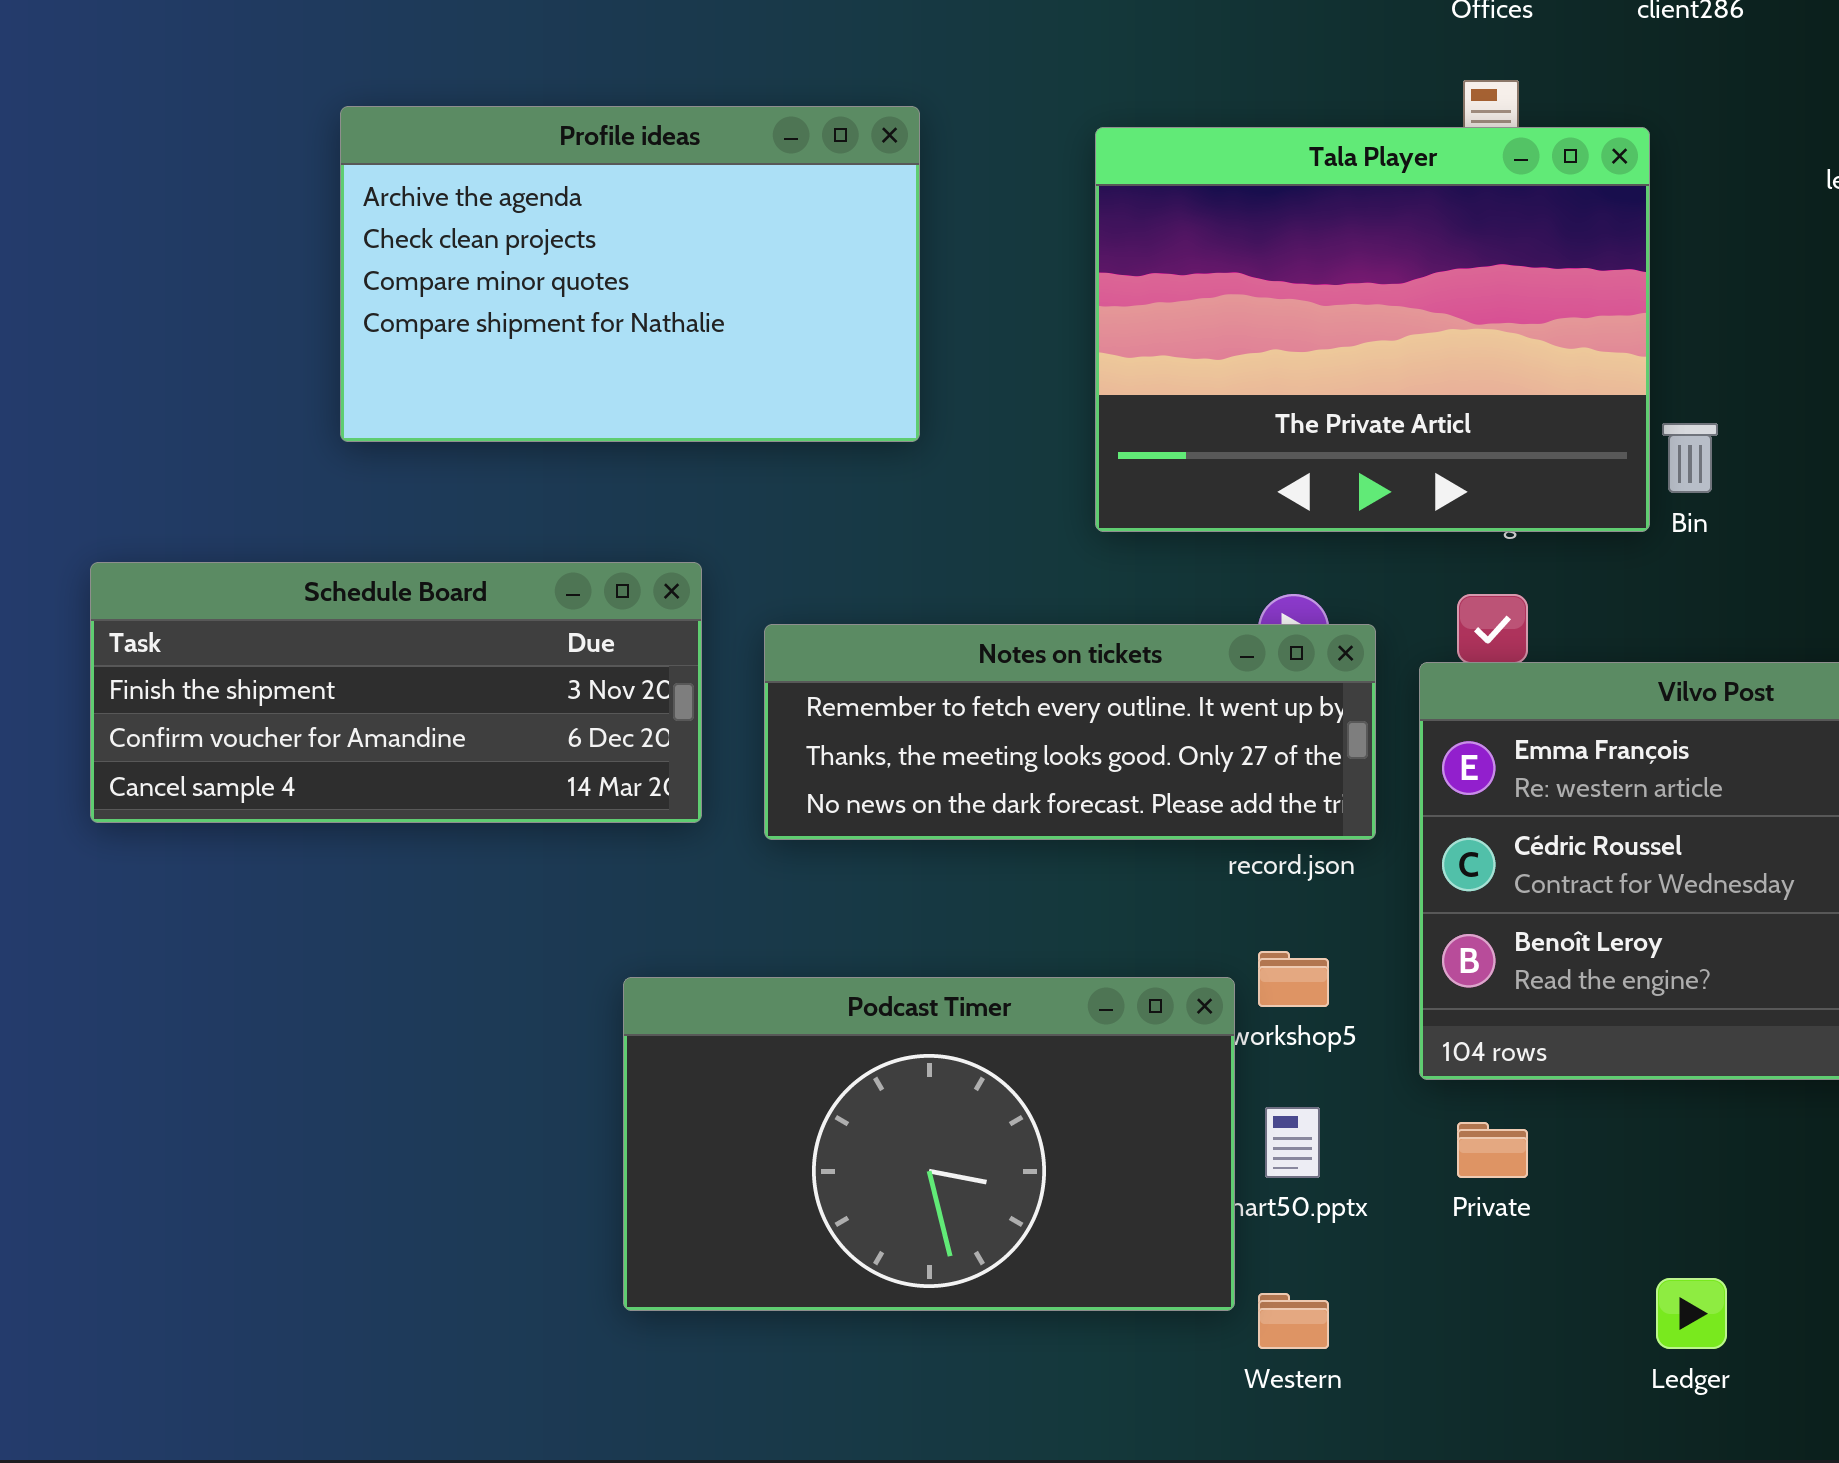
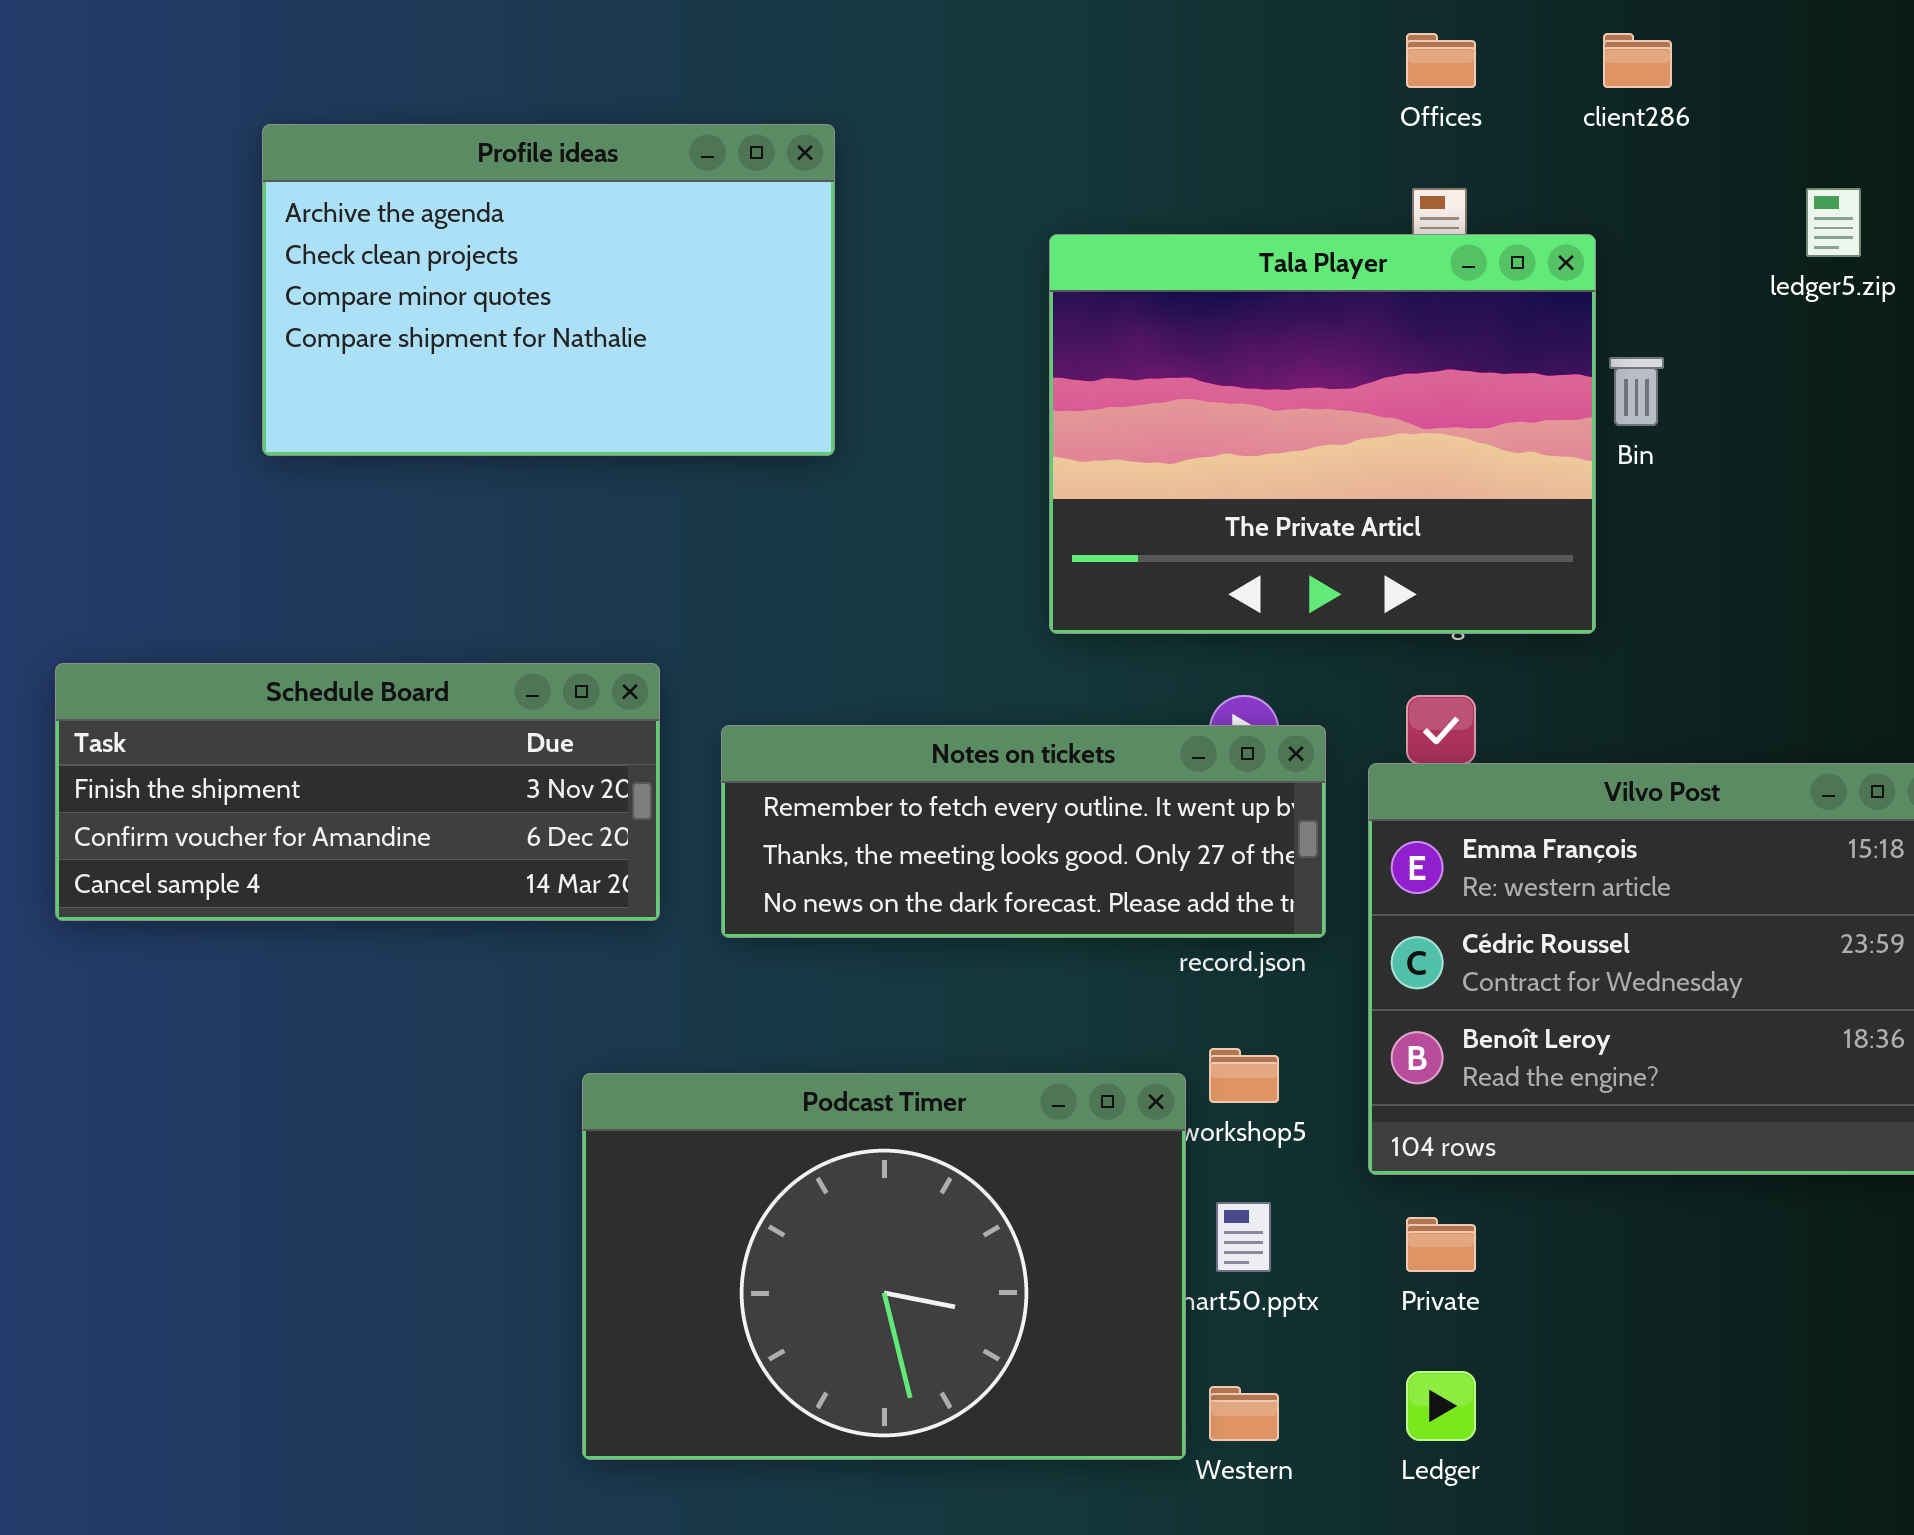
Profile ideas: [340,106,920,442] -> [262,124,835,456], moved
Bin: [1662,423,1718,493] -> [1609,357,1664,426], moved
Podcast Timer: [623,977,1235,1311] -> [582,1073,1186,1460], resized
Ledger: [1656,1278,1727,1349] -> [1406,1371,1476,1441], moved

